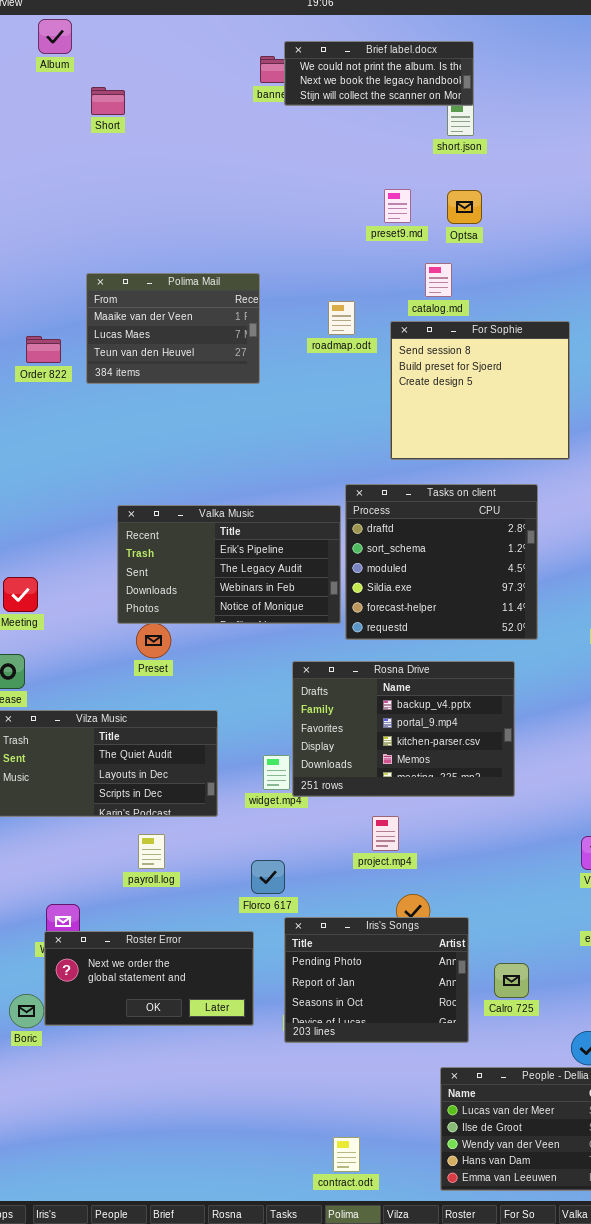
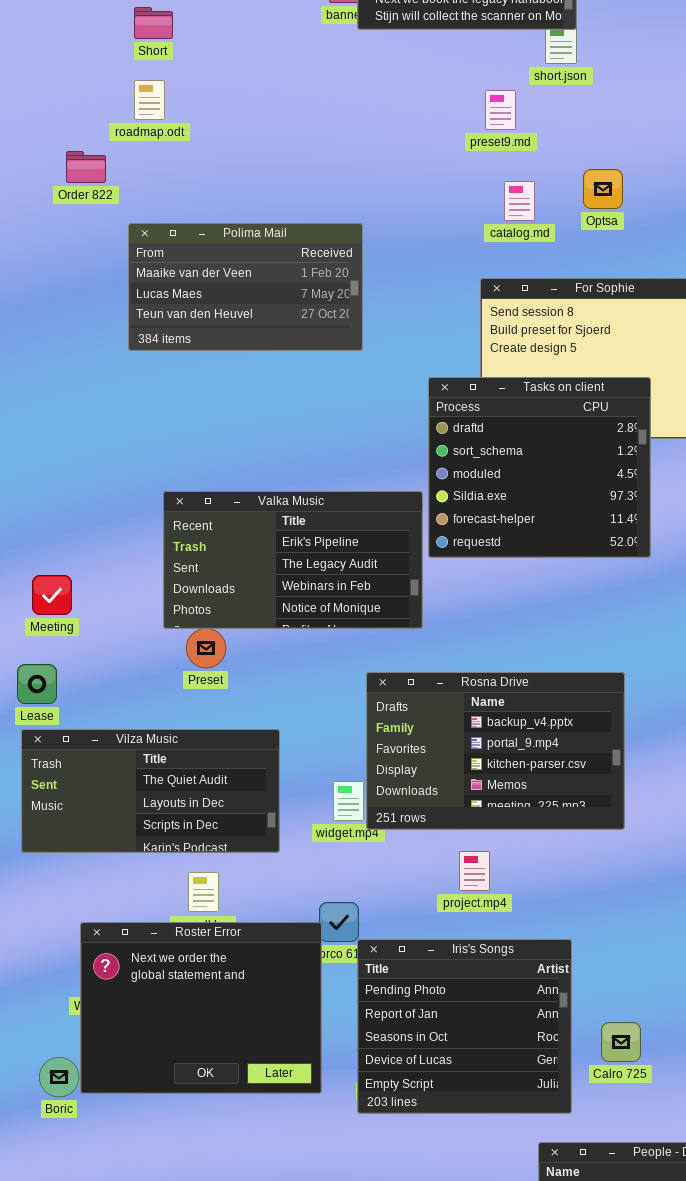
preset9.md: [384,189,411,223] -> [485,90,516,130], moved
Optsa: [447,190,482,224] -> [583,169,623,209], moved
catalog.md: [425,263,452,297] -> [504,181,535,221], moved
Polima Mail: [86,273,260,384] -> [128,223,363,351], resized
roadmap.odt: [328,301,355,335] -> [134,80,165,120], moved
Order 822: [26,336,61,363] -> [66,151,106,183], moved
Tasks on client: [345,484,538,640] -> [428,377,651,558], moved
Iris's Songs: [284,917,469,1043] -> [357,939,572,1114], resized
Roster Error: [44,931,254,1026] -> [80,922,322,1094], resized

